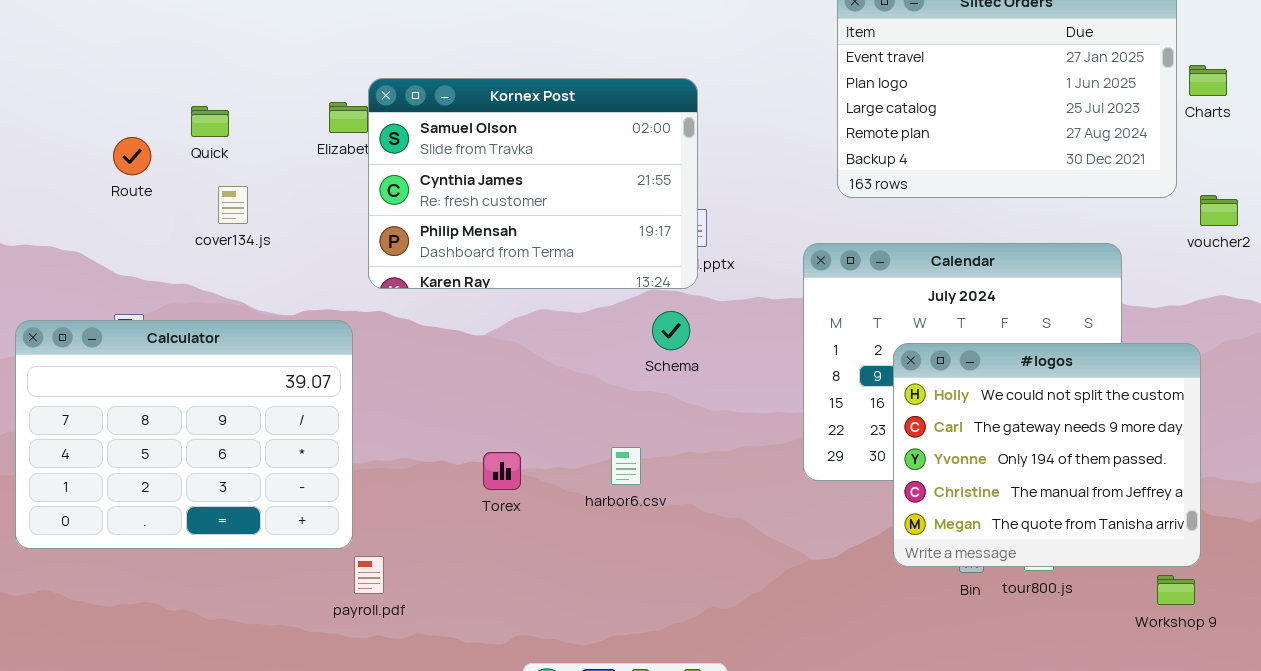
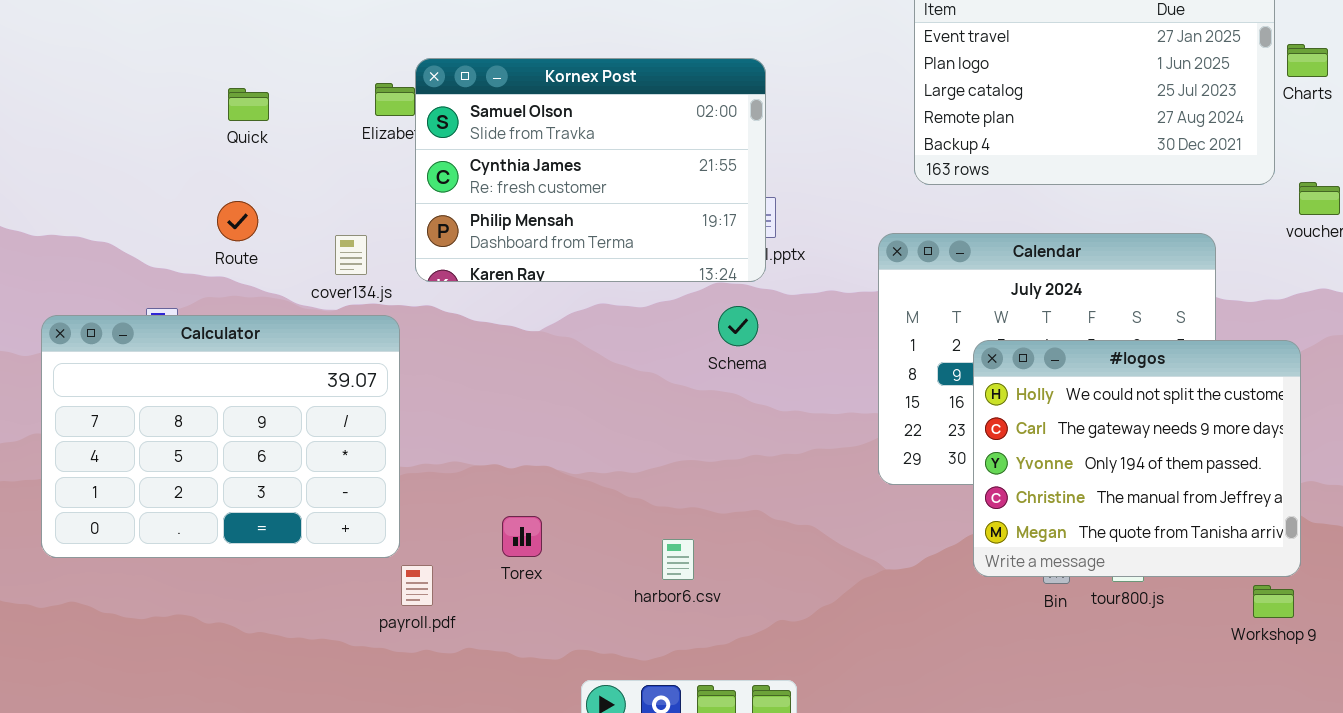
Route: [113,137,151,175] -> [217,201,258,241], moved
cover134.js: [218,186,248,224] -> [335,235,367,275], moved
harbor6.csv: [611,447,641,485] -> [662,539,694,580], moved
Torex: [483,452,521,490] -> [502,516,542,557], moved

